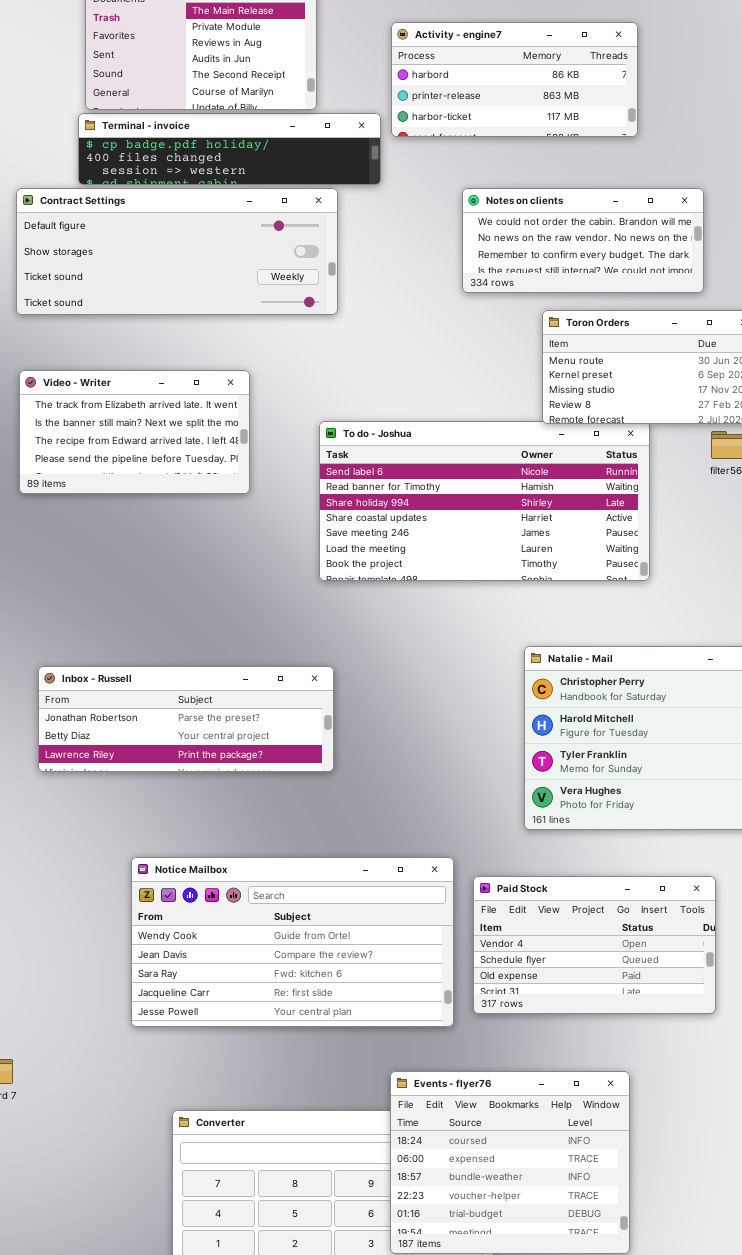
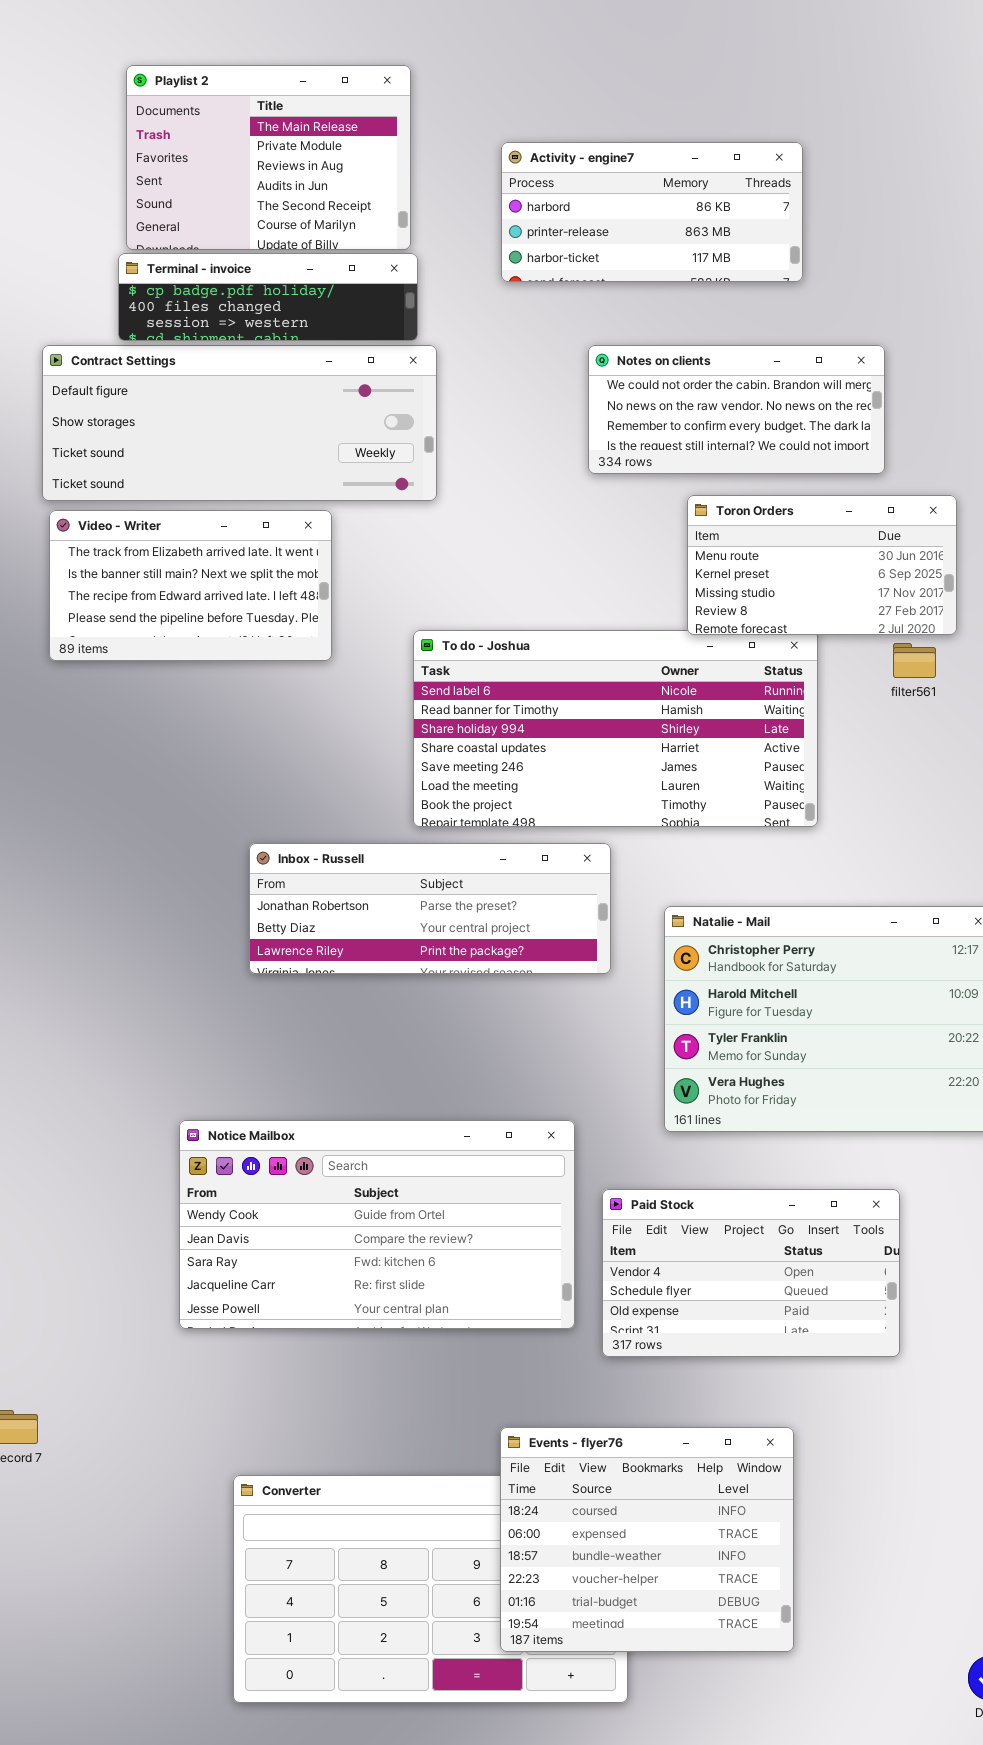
Terminal - invoice: [78,113,381,185] -> [118,253,418,341], resized
Video - Writer: [19,370,250,494] -> [49,510,332,661], moved
Inbox - Russell: [38,666,334,772] -> [249,843,611,974], moved
Notice Mailbox: [131,857,454,1027] -> [179,1120,575,1329], moved

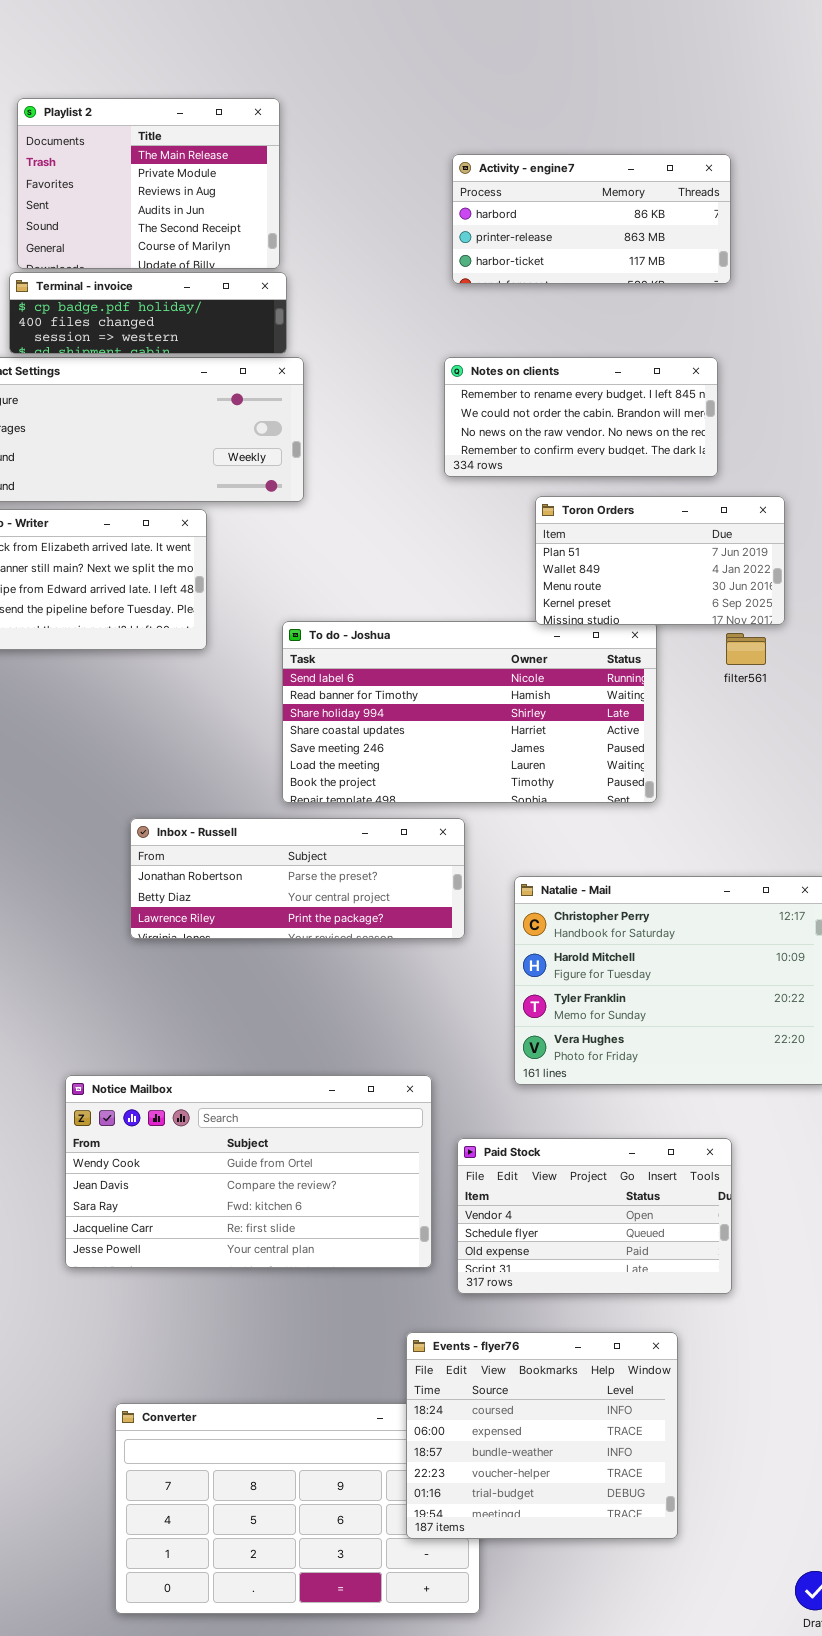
Activity - engine7: [501,142,803,282] -> [452,154,731,284], moved
Notes on clients: [588,345,885,474] -> [444,357,718,477], scrolled up 1 row
Toron Orders: [687,495,957,635] -> [535,496,785,625], scrolled up 2 rows
Events - flyer76: [500,1427,794,1652] -> [406,1332,678,1539], moved

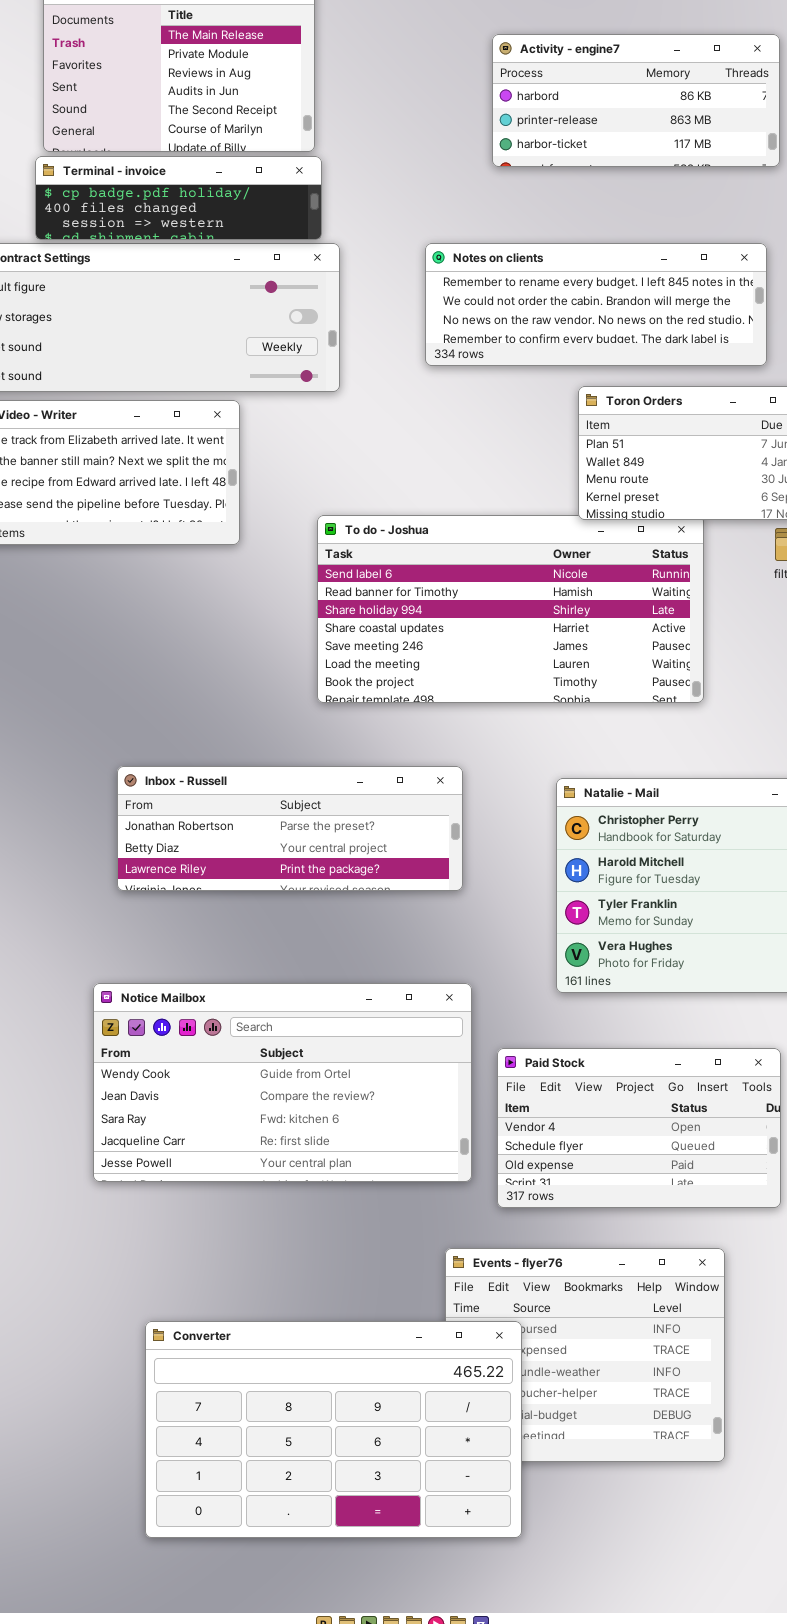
Notes on clients: [444,357,718,477] -> [425,243,767,366], resized
Inbox - Russell: [130,818,465,939] -> [117,766,463,891], moved
Converter: [115,1403,480,1614] -> [145,1321,522,1538], raised

